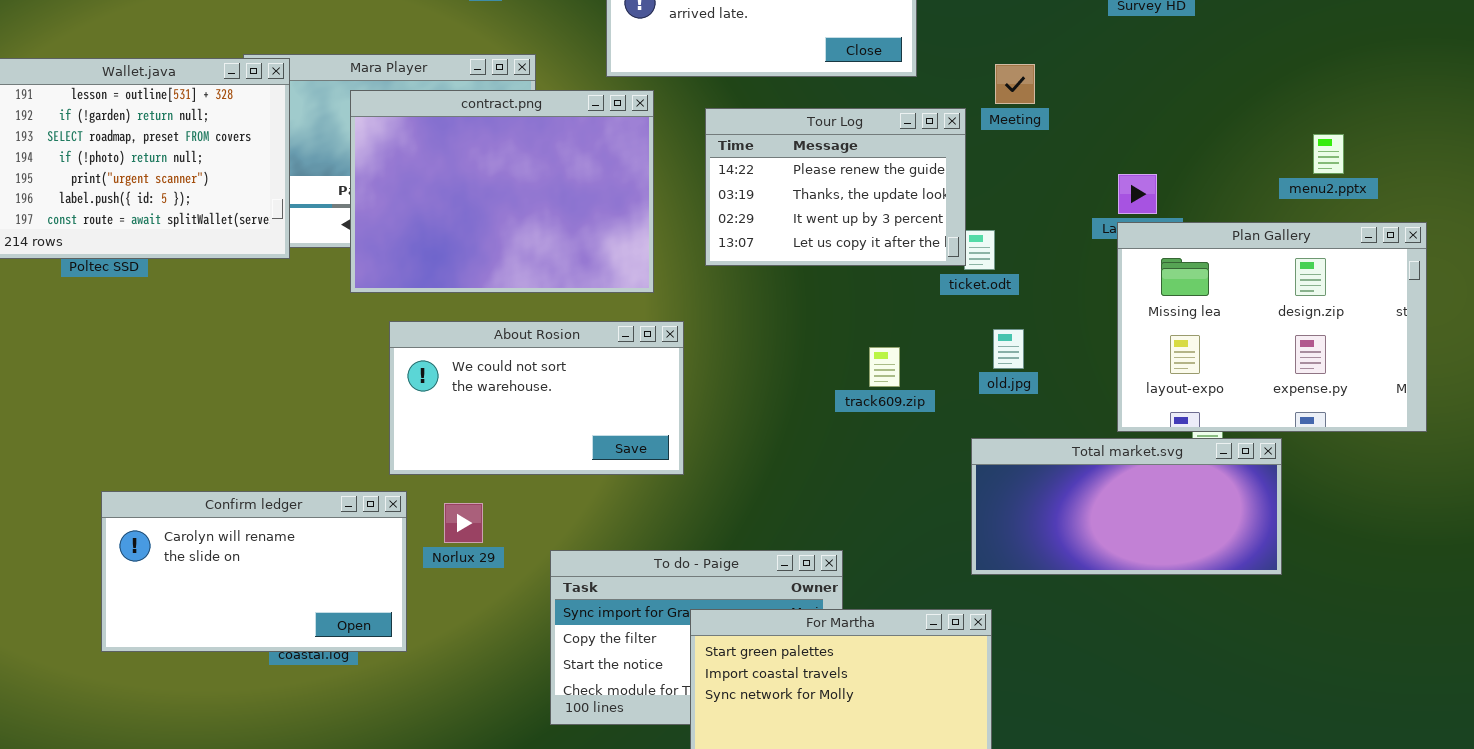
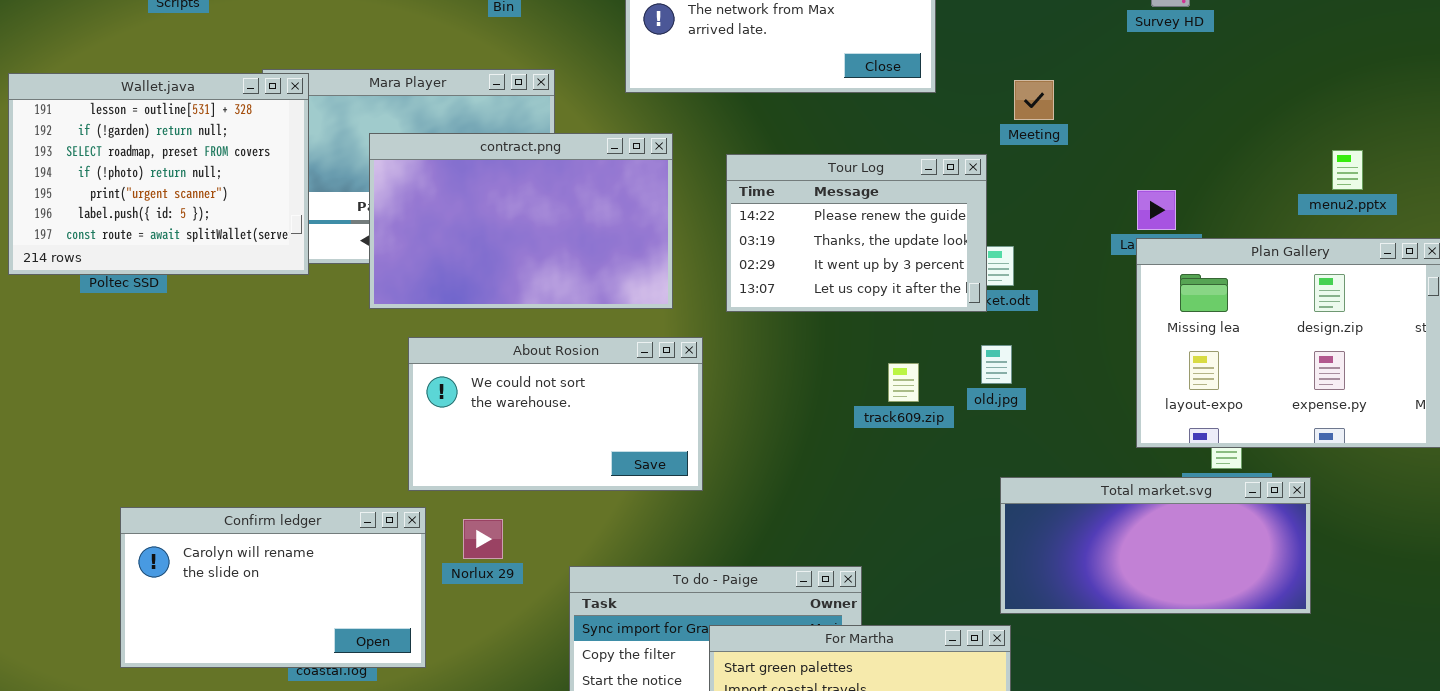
contract.png: [350,90,654,293] -> [369,133,673,309], resized
Tour Log: [705,108,966,266] -> [726,154,987,312], moved
old.jpg: [993,329,1024,369] -> [981,345,1012,384], moved
Total market.svg: [971,438,1282,575] -> [1000,477,1311,614], moved

